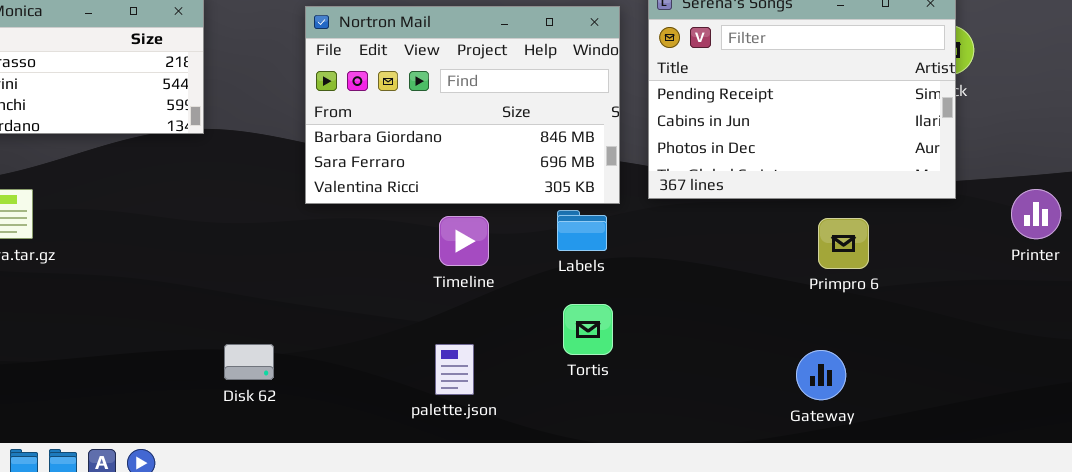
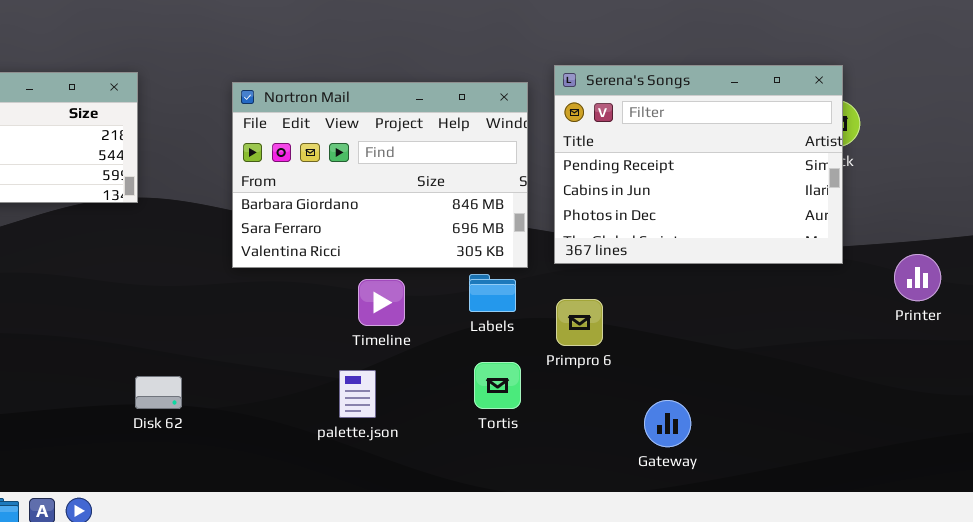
Primpro 6: [818,218,869,269] -> [556,299,603,346], moved
Disk 62: [224,344,274,380] -> [135,376,182,409], moved
palette.json: [435,344,474,395] -> [339,370,376,418], moved
Gateway: [796,350,846,400] -> [644,400,691,447], moved

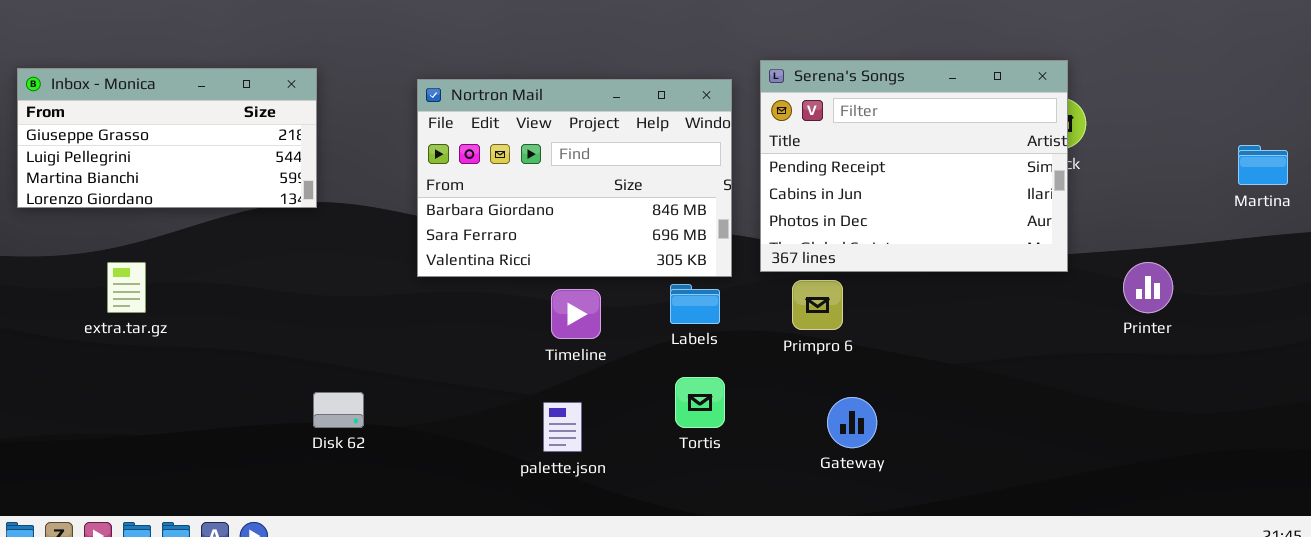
Primpro 6: [556,299,603,346] -> [792,280,843,330], moved
palette.json: [339,370,376,418] -> [543,402,582,452], moved
Gateway: [644,400,691,447] -> [827,397,877,448], moved

